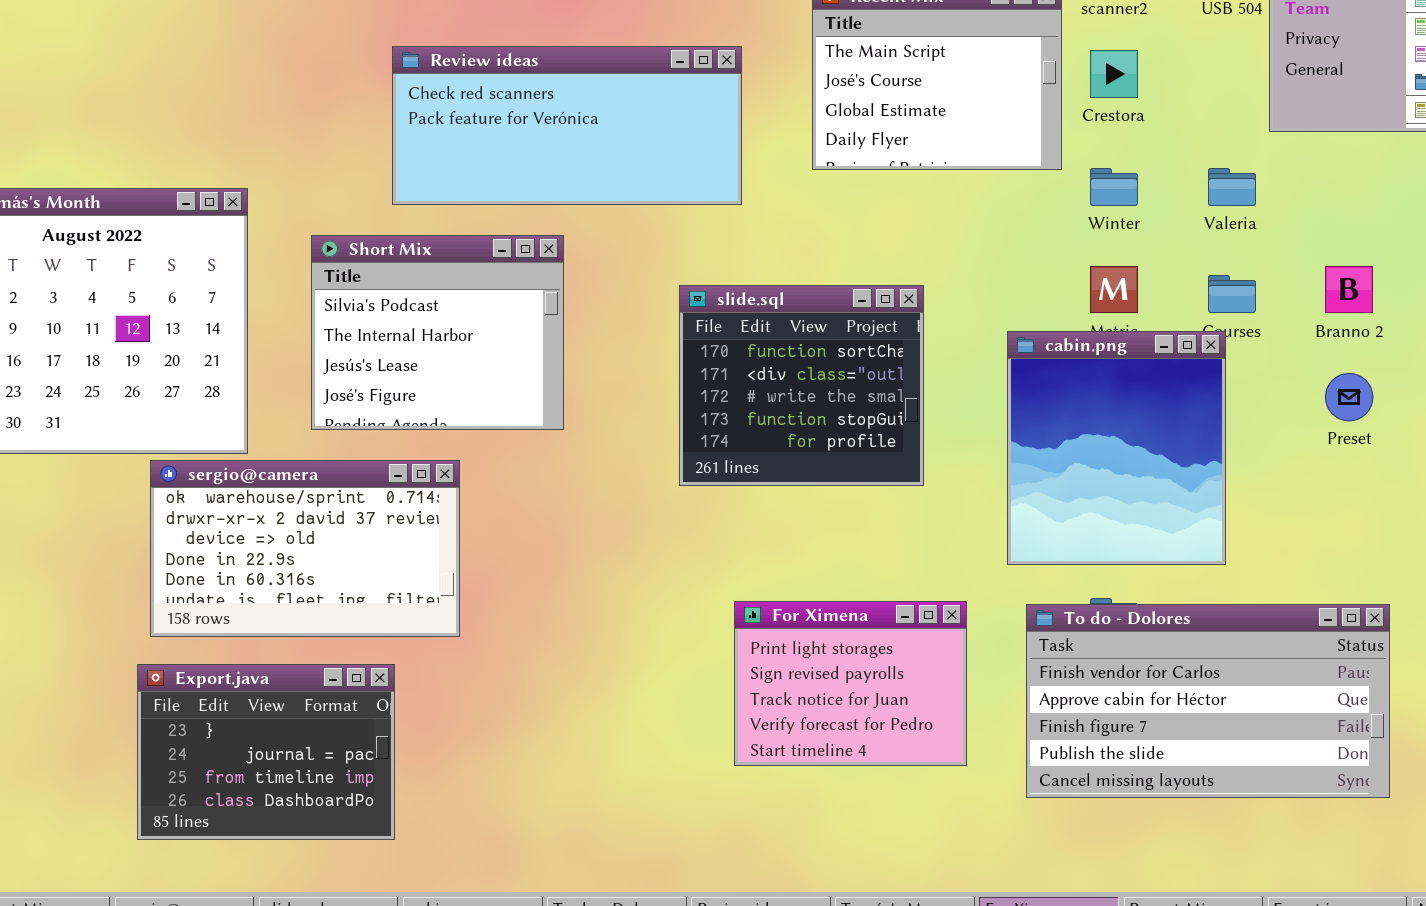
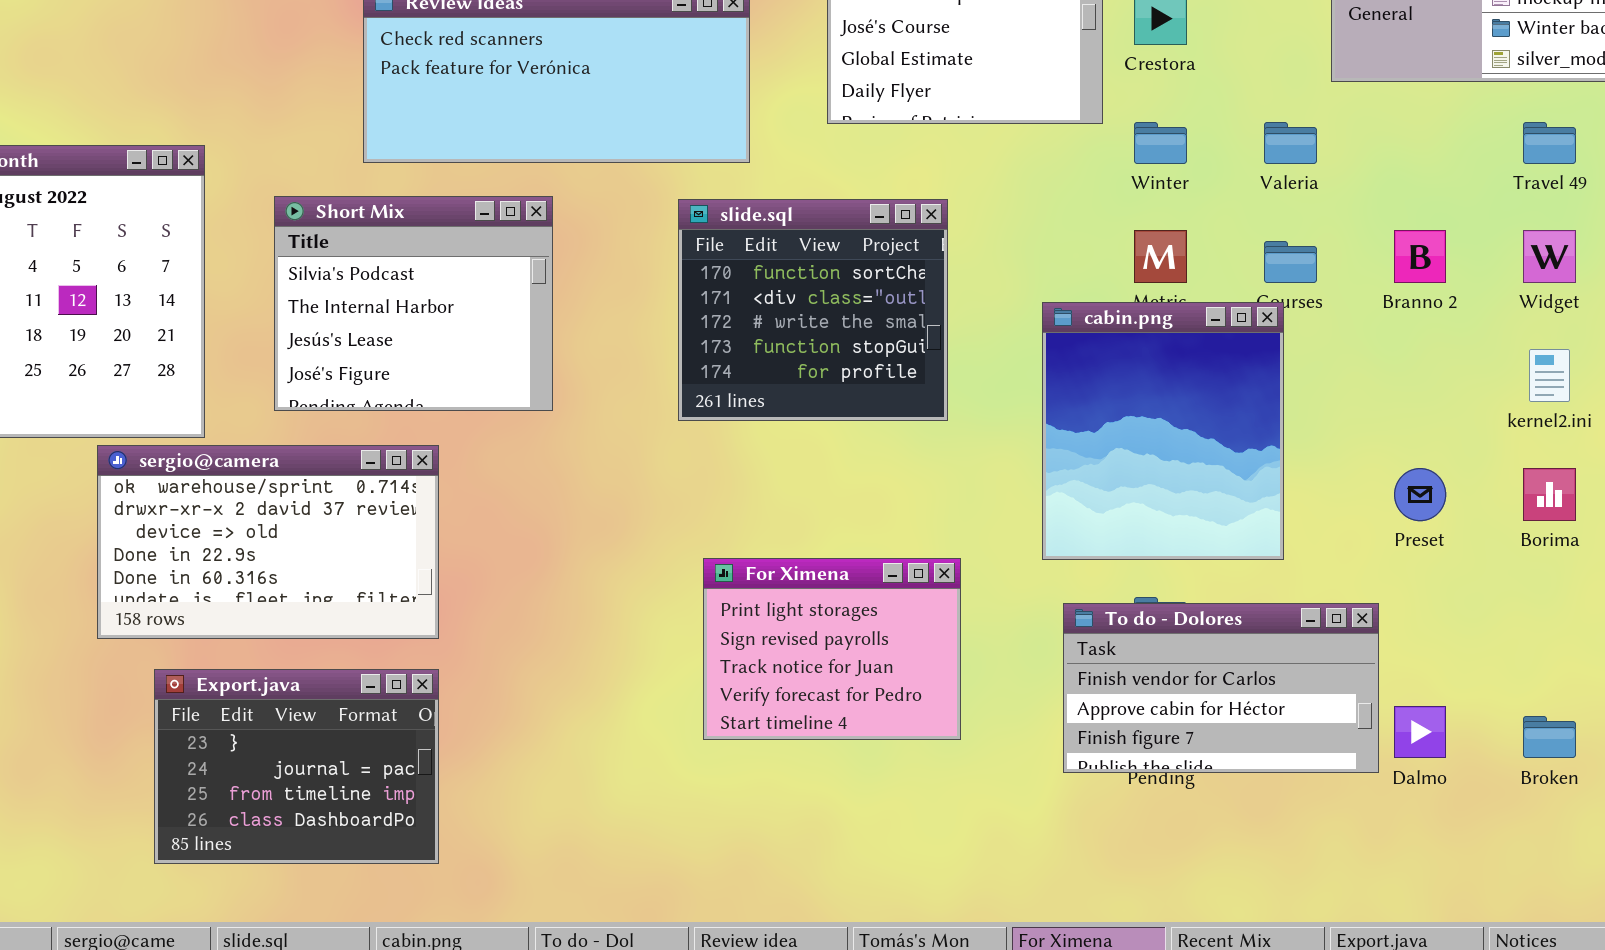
slide.sql: [679,285,924,486] -> [678,199,948,421], moved
Preset: [1325,373,1373,421] -> [1394,468,1446,521], moved
For Ximena: [734,601,967,766] -> [703,558,961,740], moved
To do - Dolores: [1026,604,1390,798] -> [1063,603,1379,773], resized
Export.java: [137,664,395,840] -> [154,669,439,864], moved

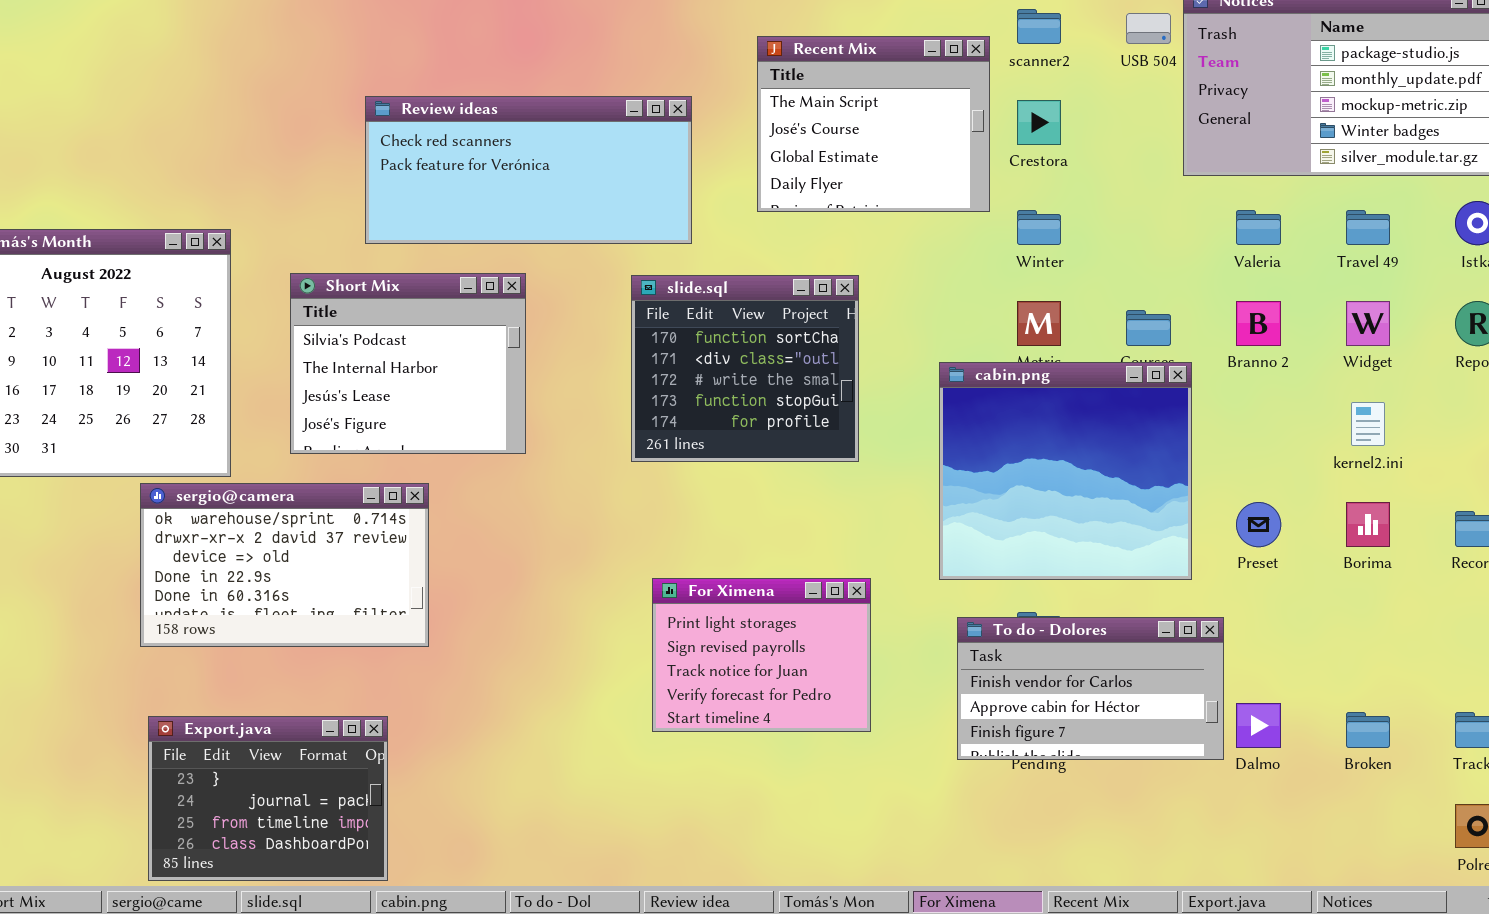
Valeria: [1264,122,1317,164] -> [1236,210,1281,245], moved
cabin.png: [1042,302,1284,560] -> [939,362,1192,580], resized
Export.java: [154,669,439,864] -> [148,716,388,881], moved

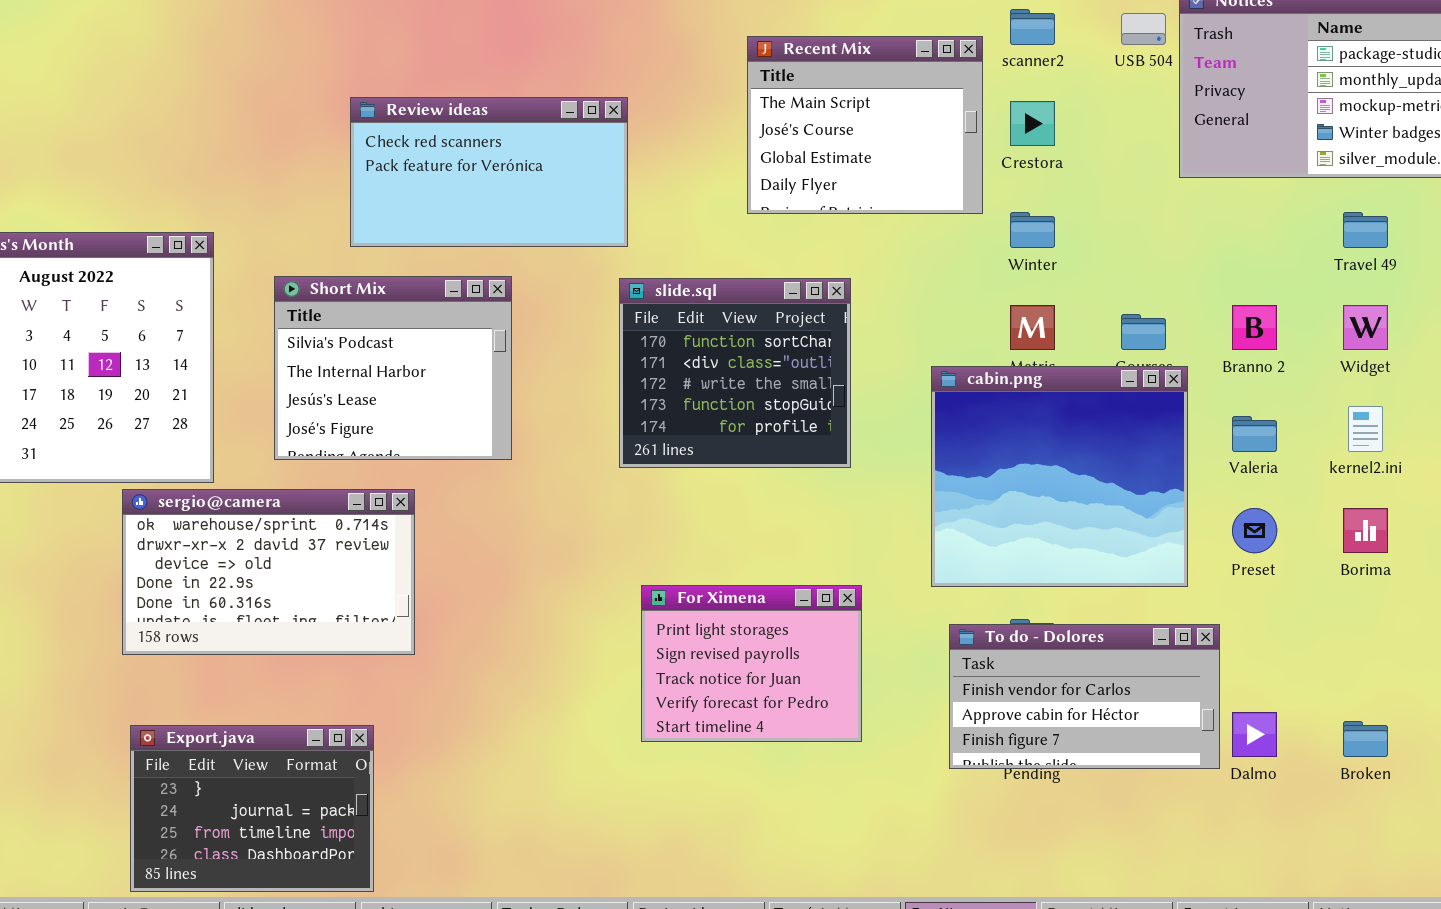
Review ideas: [365,96,692,244] -> [350,97,628,247], resized
Valeria: [1236,210,1281,245] -> [1232,416,1277,452], moved

